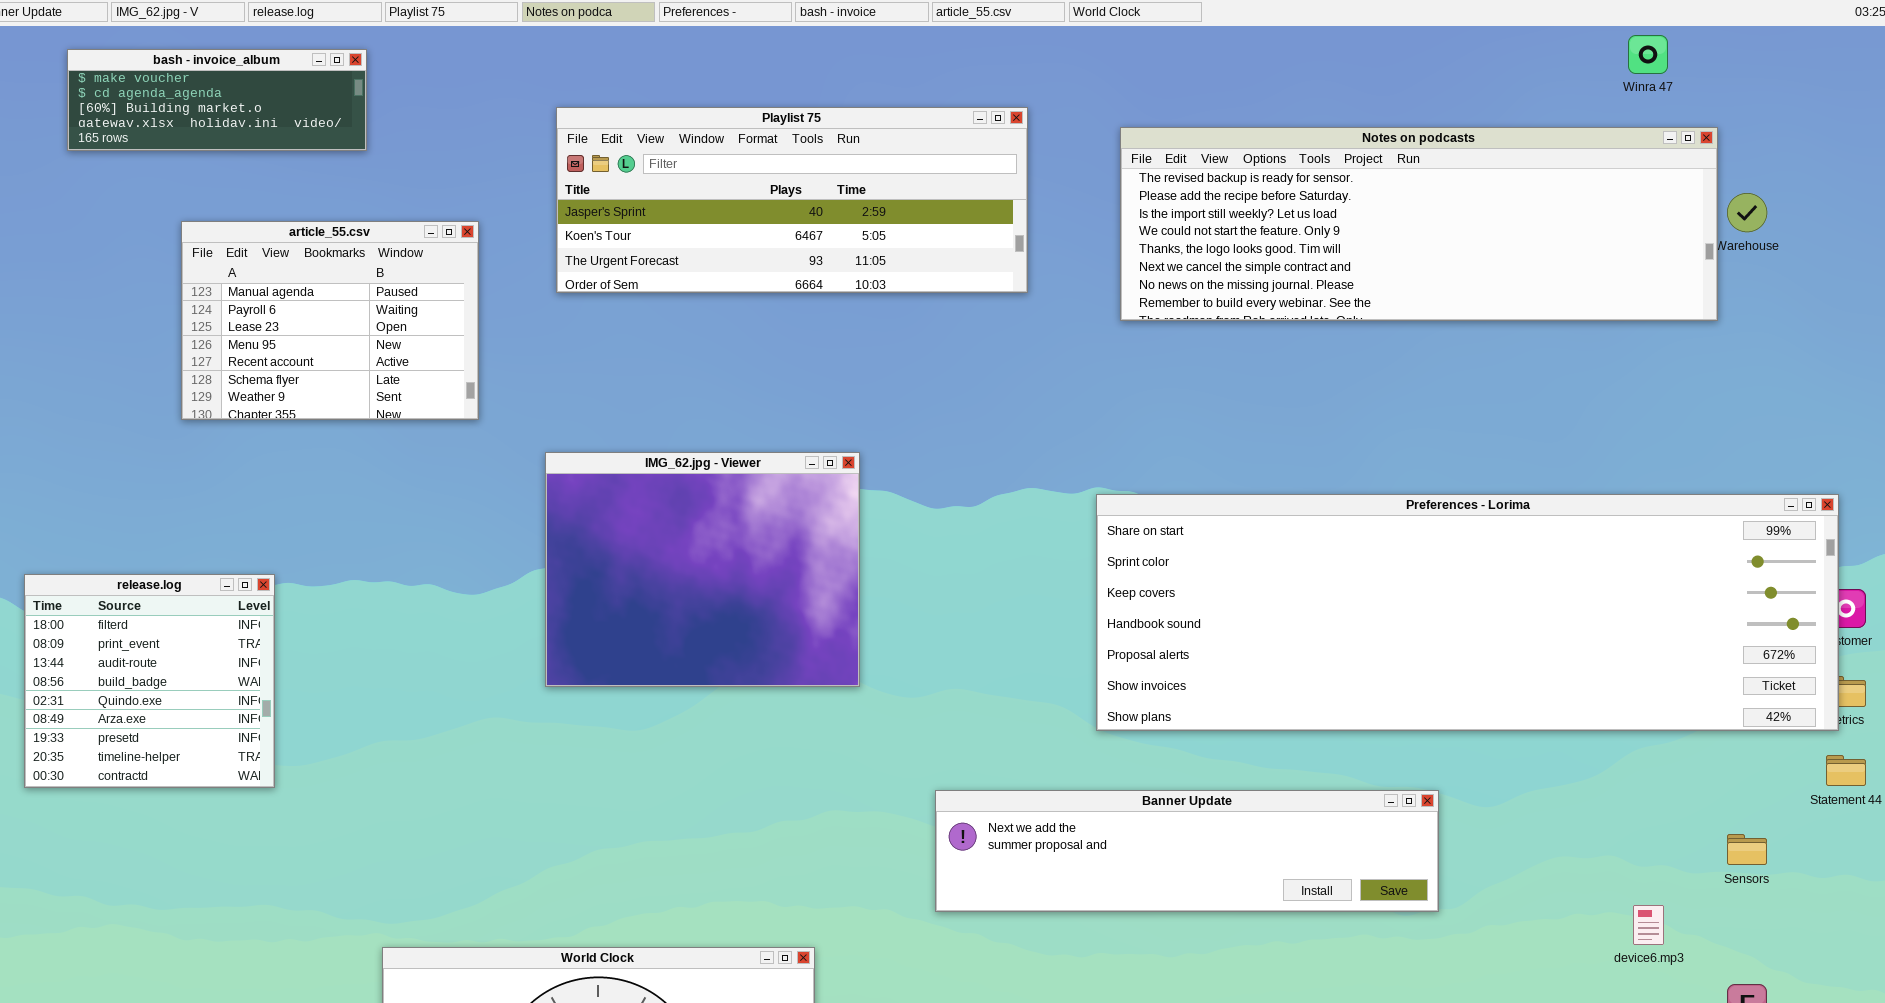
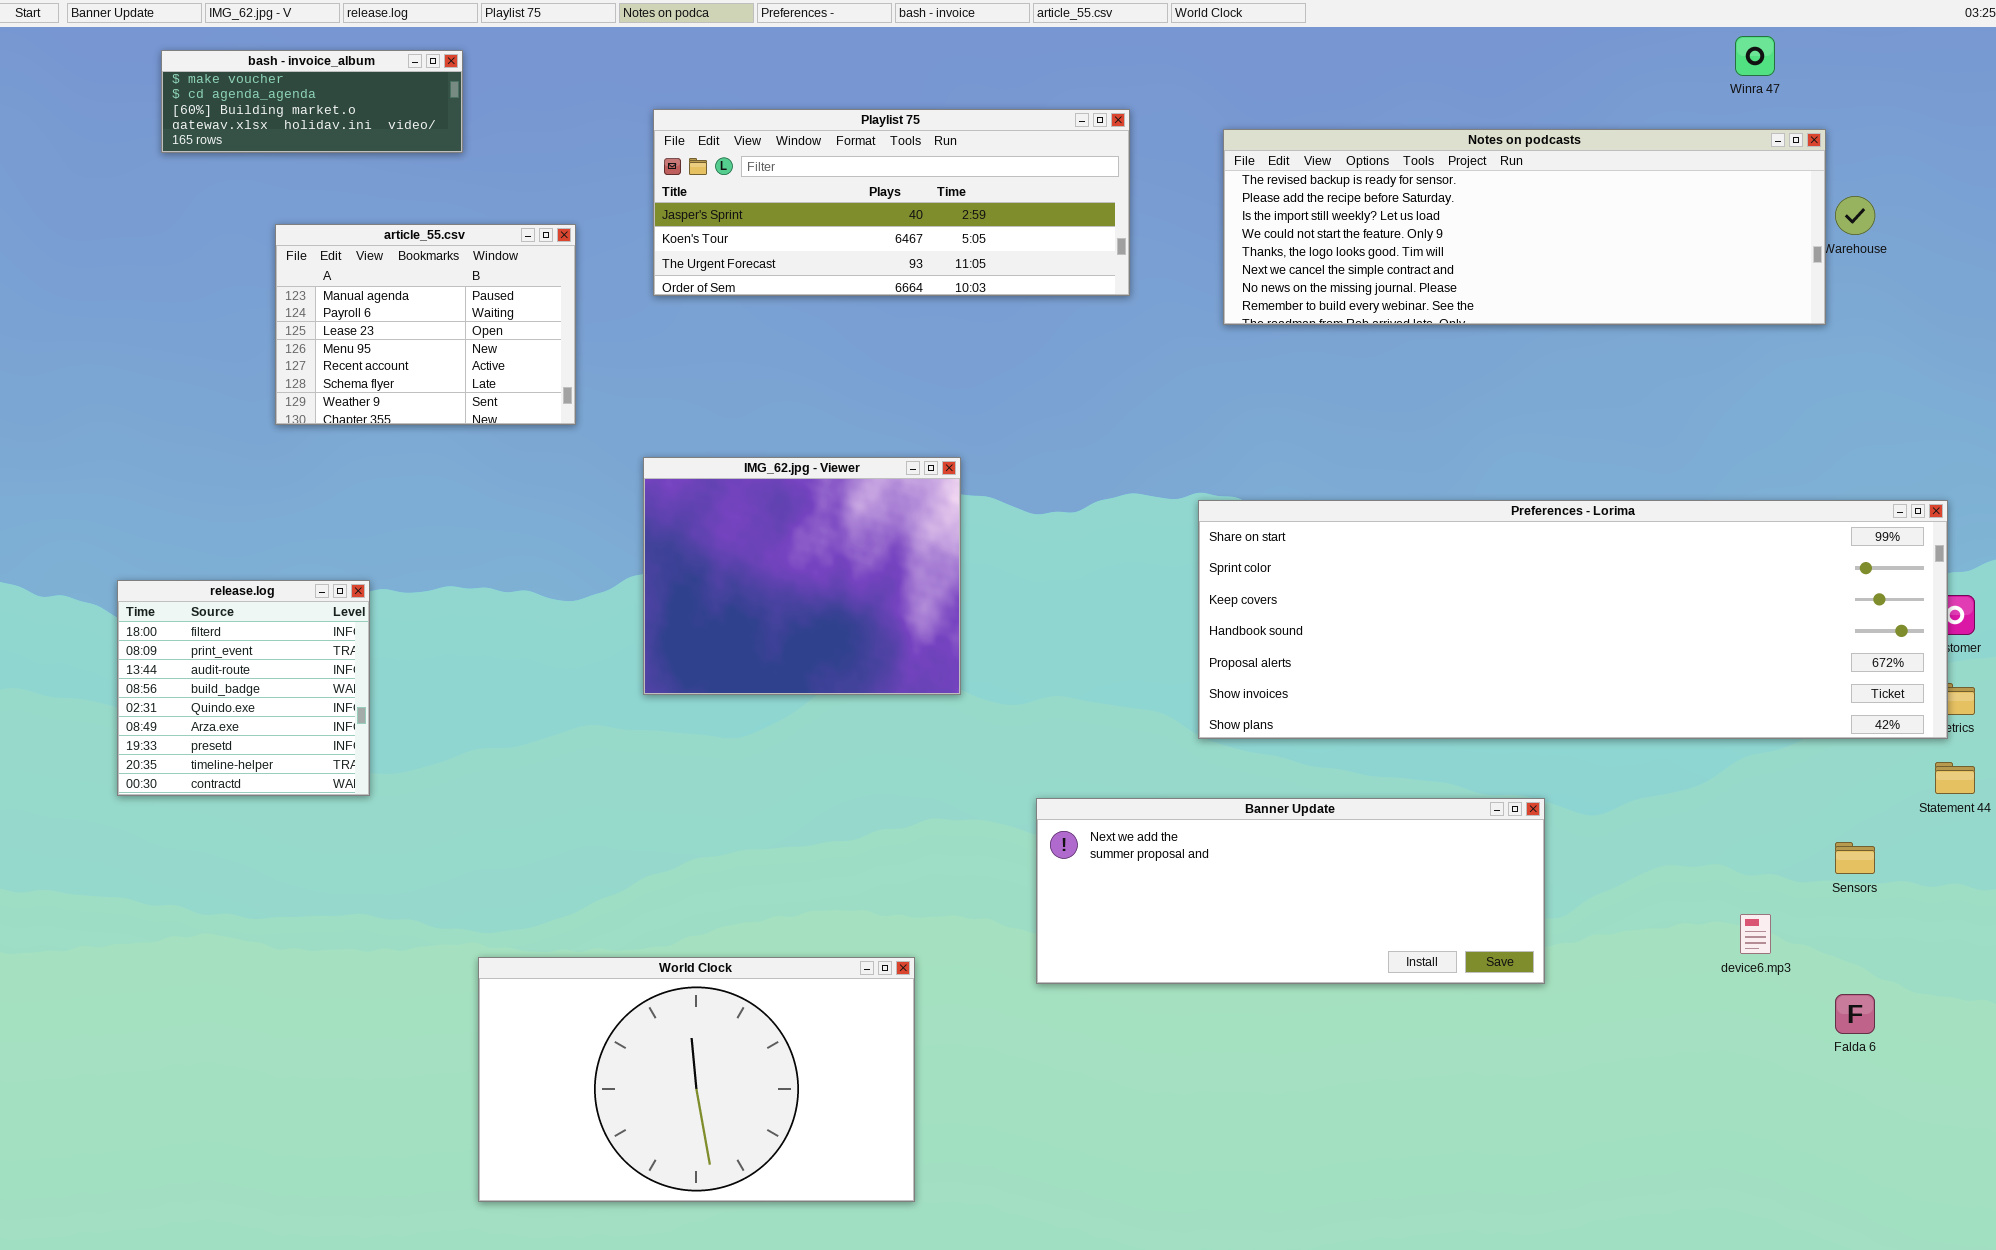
Banner Update: [935,790,1439,912] -> [1036,798,1545,984], resized

